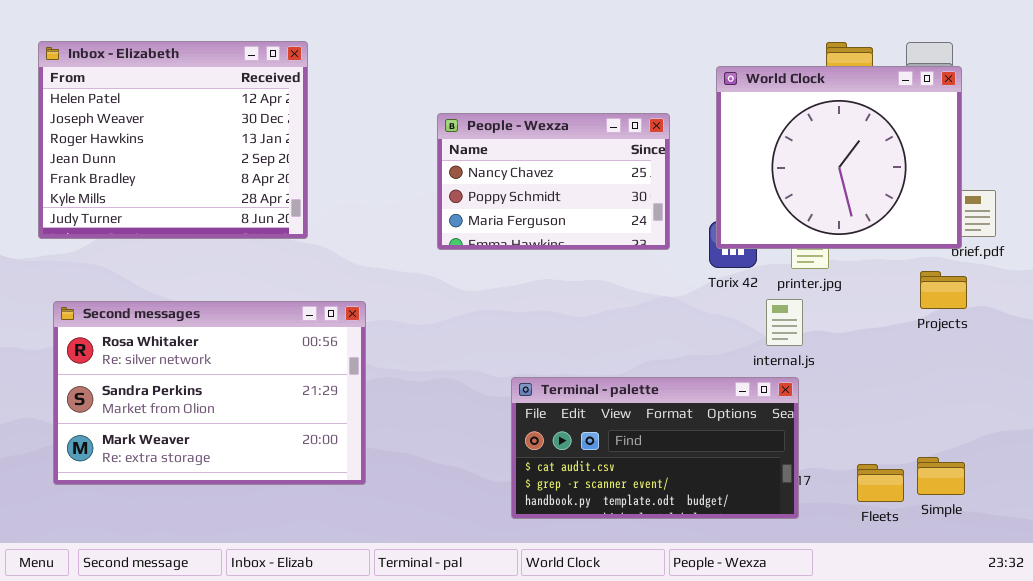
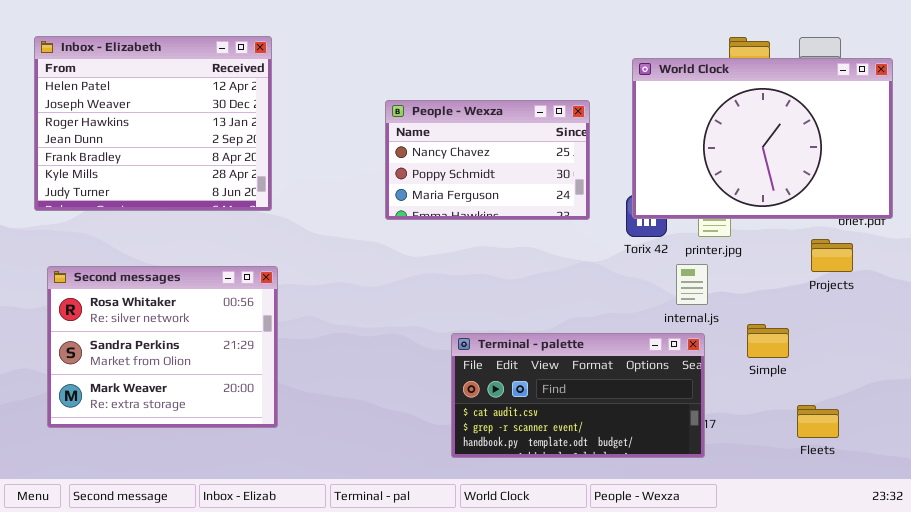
World Clock: [716,66,962,249] -> [632,58,893,219], resized
Second messages: [53,301,366,485] -> [47,266,278,428], resized
Simple: [917,457,965,495] -> [747,324,789,358], moved
Fleets: [857,464,904,502] -> [797,405,839,438], moved

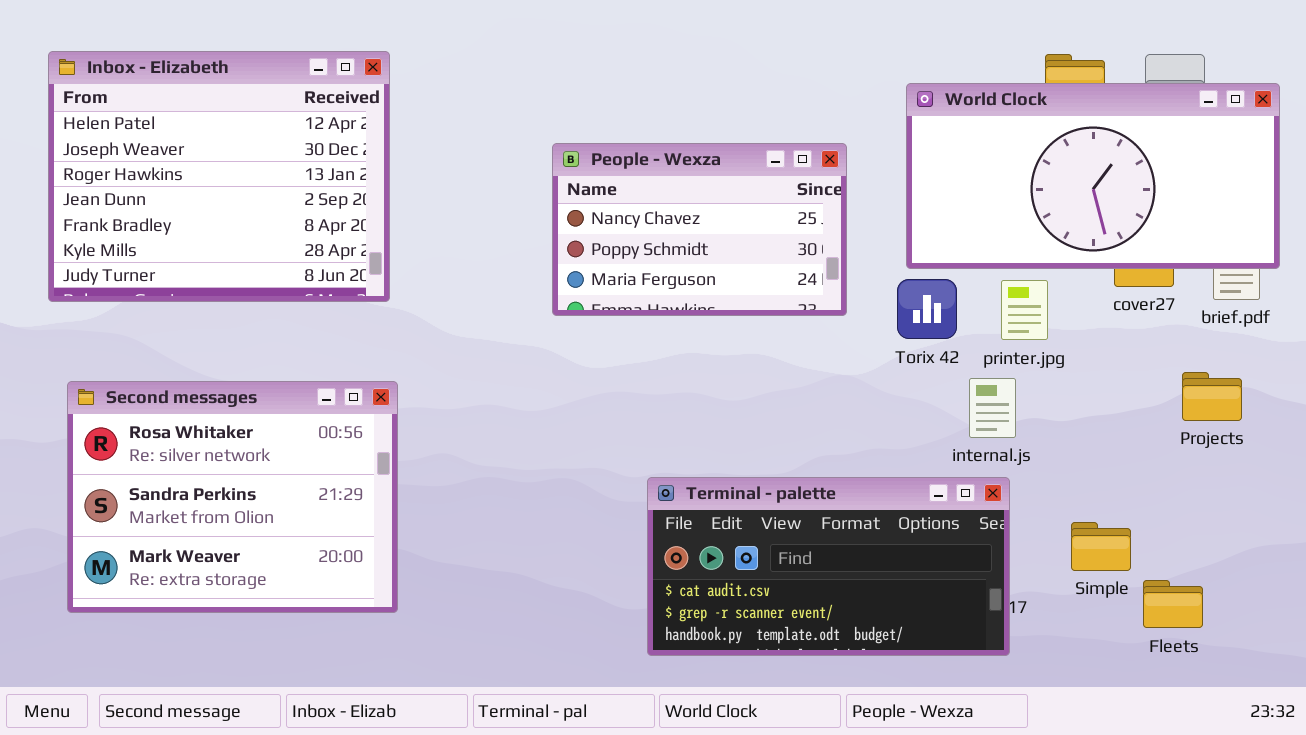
World Clock: [632,58,893,219] -> [906,83,1280,269], resized
Projects: [811,239,853,272] -> [1182,372,1242,421], moved
Simple: [747,324,789,358] -> [1071,522,1131,571], moved

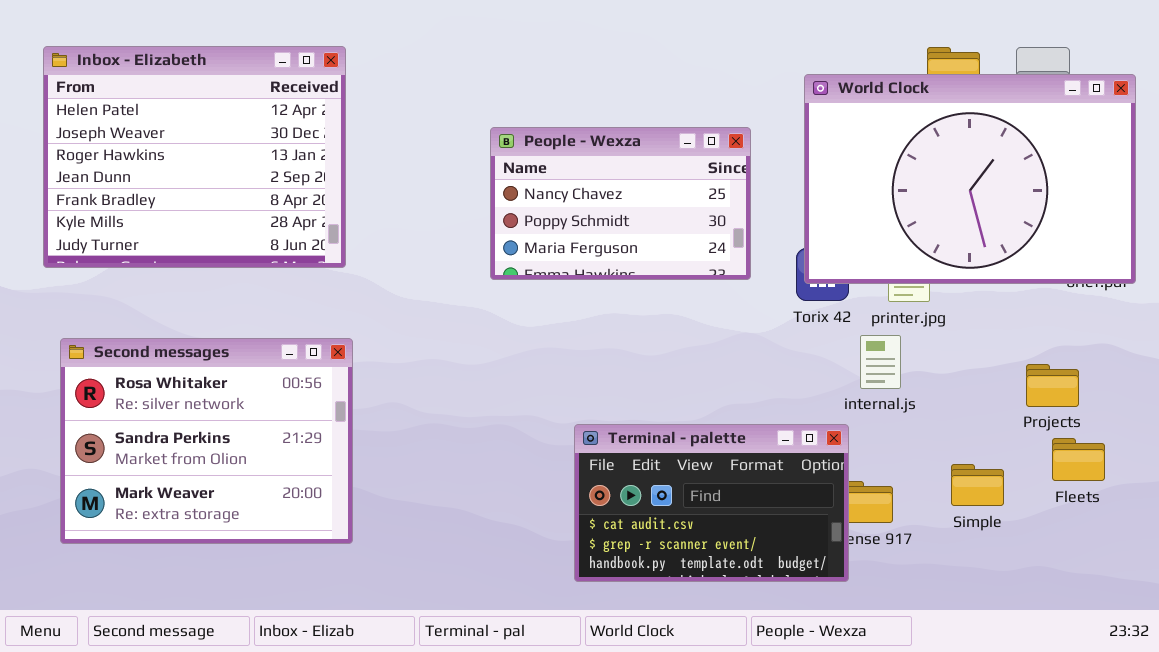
World Clock: [906,83,1280,269] -> [804,74,1136,284], resized
Projects: [1182,372,1242,421] -> [1026,364,1079,407], moved
Terminal - palette: [647,477,1010,656] -> [574,424,849,582], resized
Fleets: [1143,580,1203,628] -> [1052,438,1105,481], moved

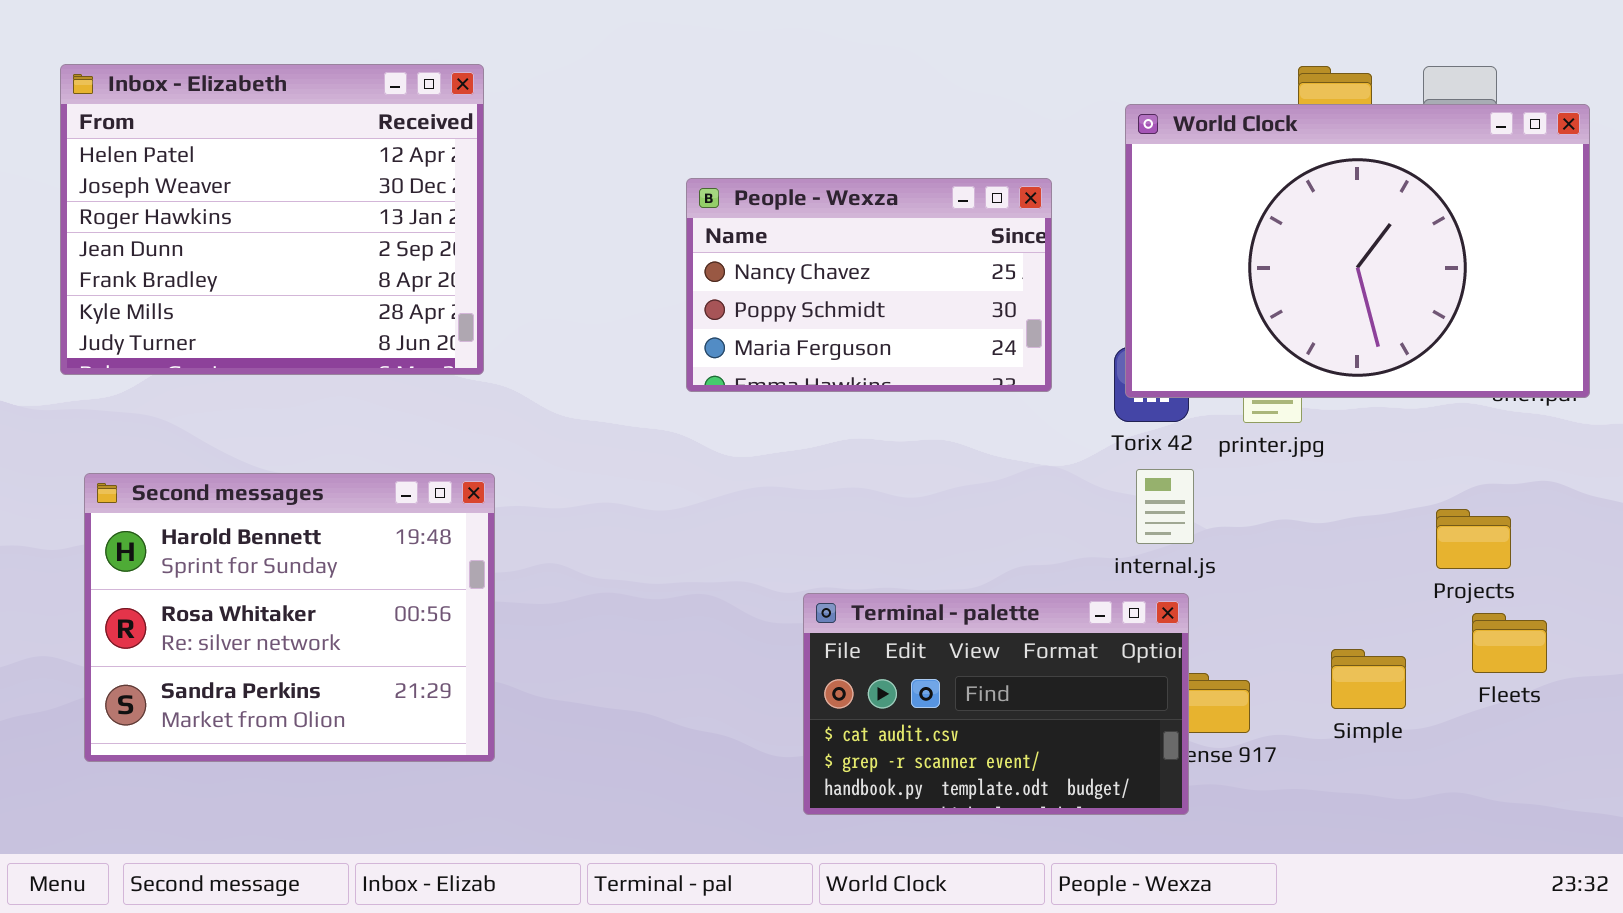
internal.js: [860,335,901,389] -> [1136,469,1194,544], moved
Second messages: [60,338,353,544] -> [84,473,495,762], scrolled up 1 row

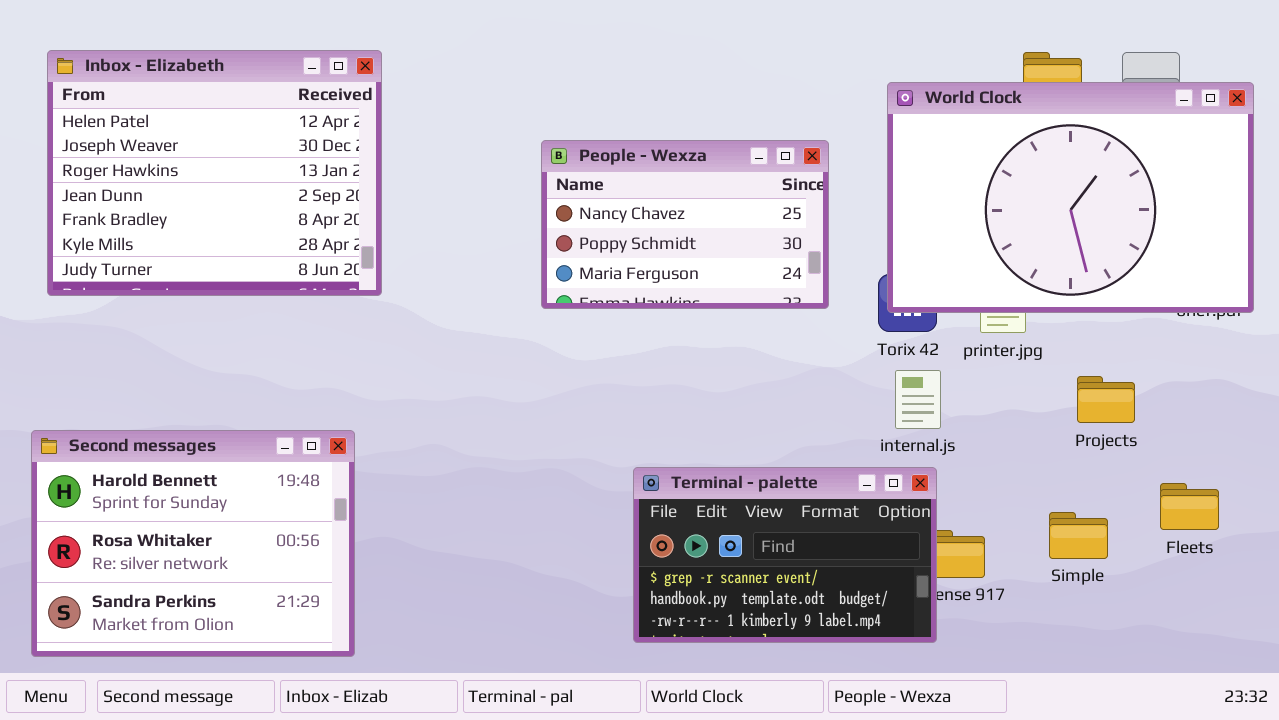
Second messages: [84,473,495,762] -> [31,430,355,657], moved
Projects: [1436,509,1511,569] -> [1077,376,1135,423], moved
Terminal - palette: [803,593,1189,815] -> [633,467,937,643], scrolled down 1 row

